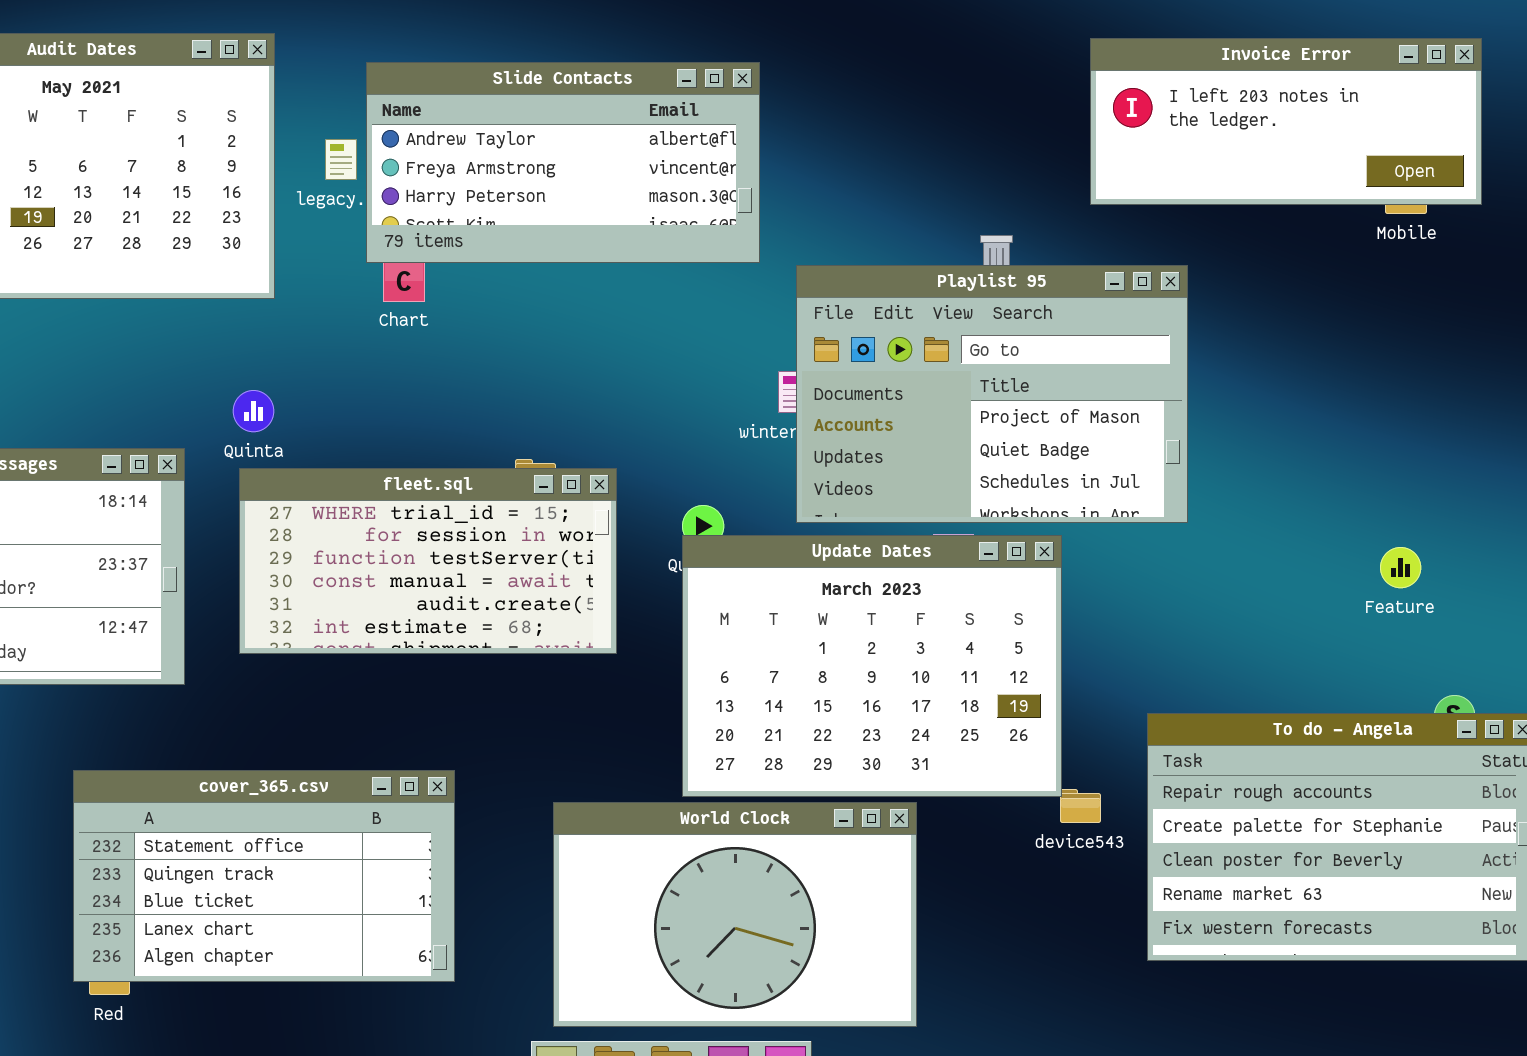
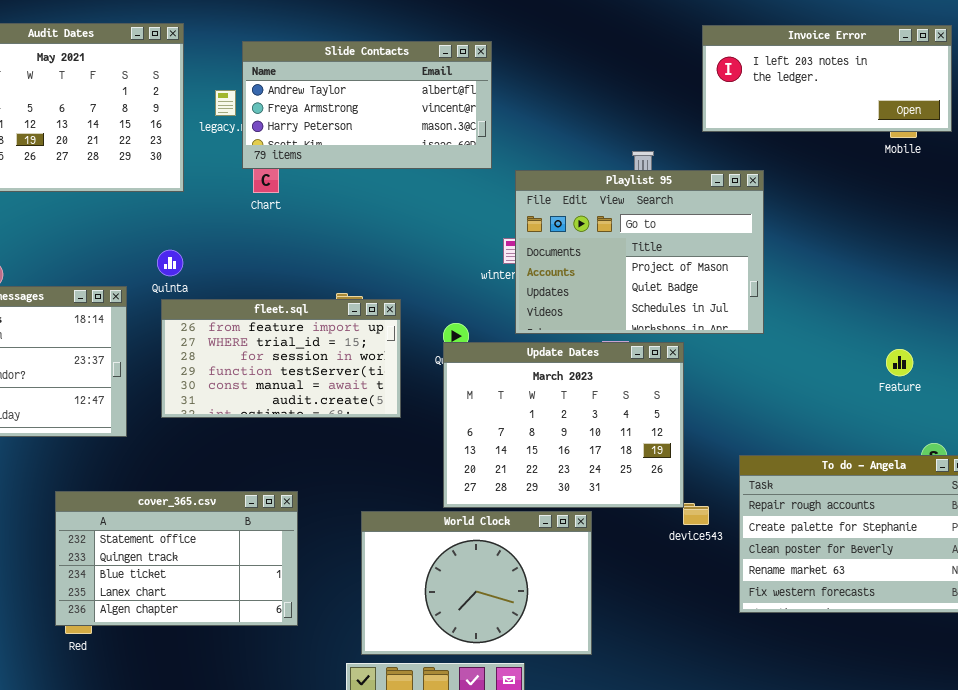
fleet.sql: [239,468,617,654] -> [161,299,401,418], scrolled up 1 row

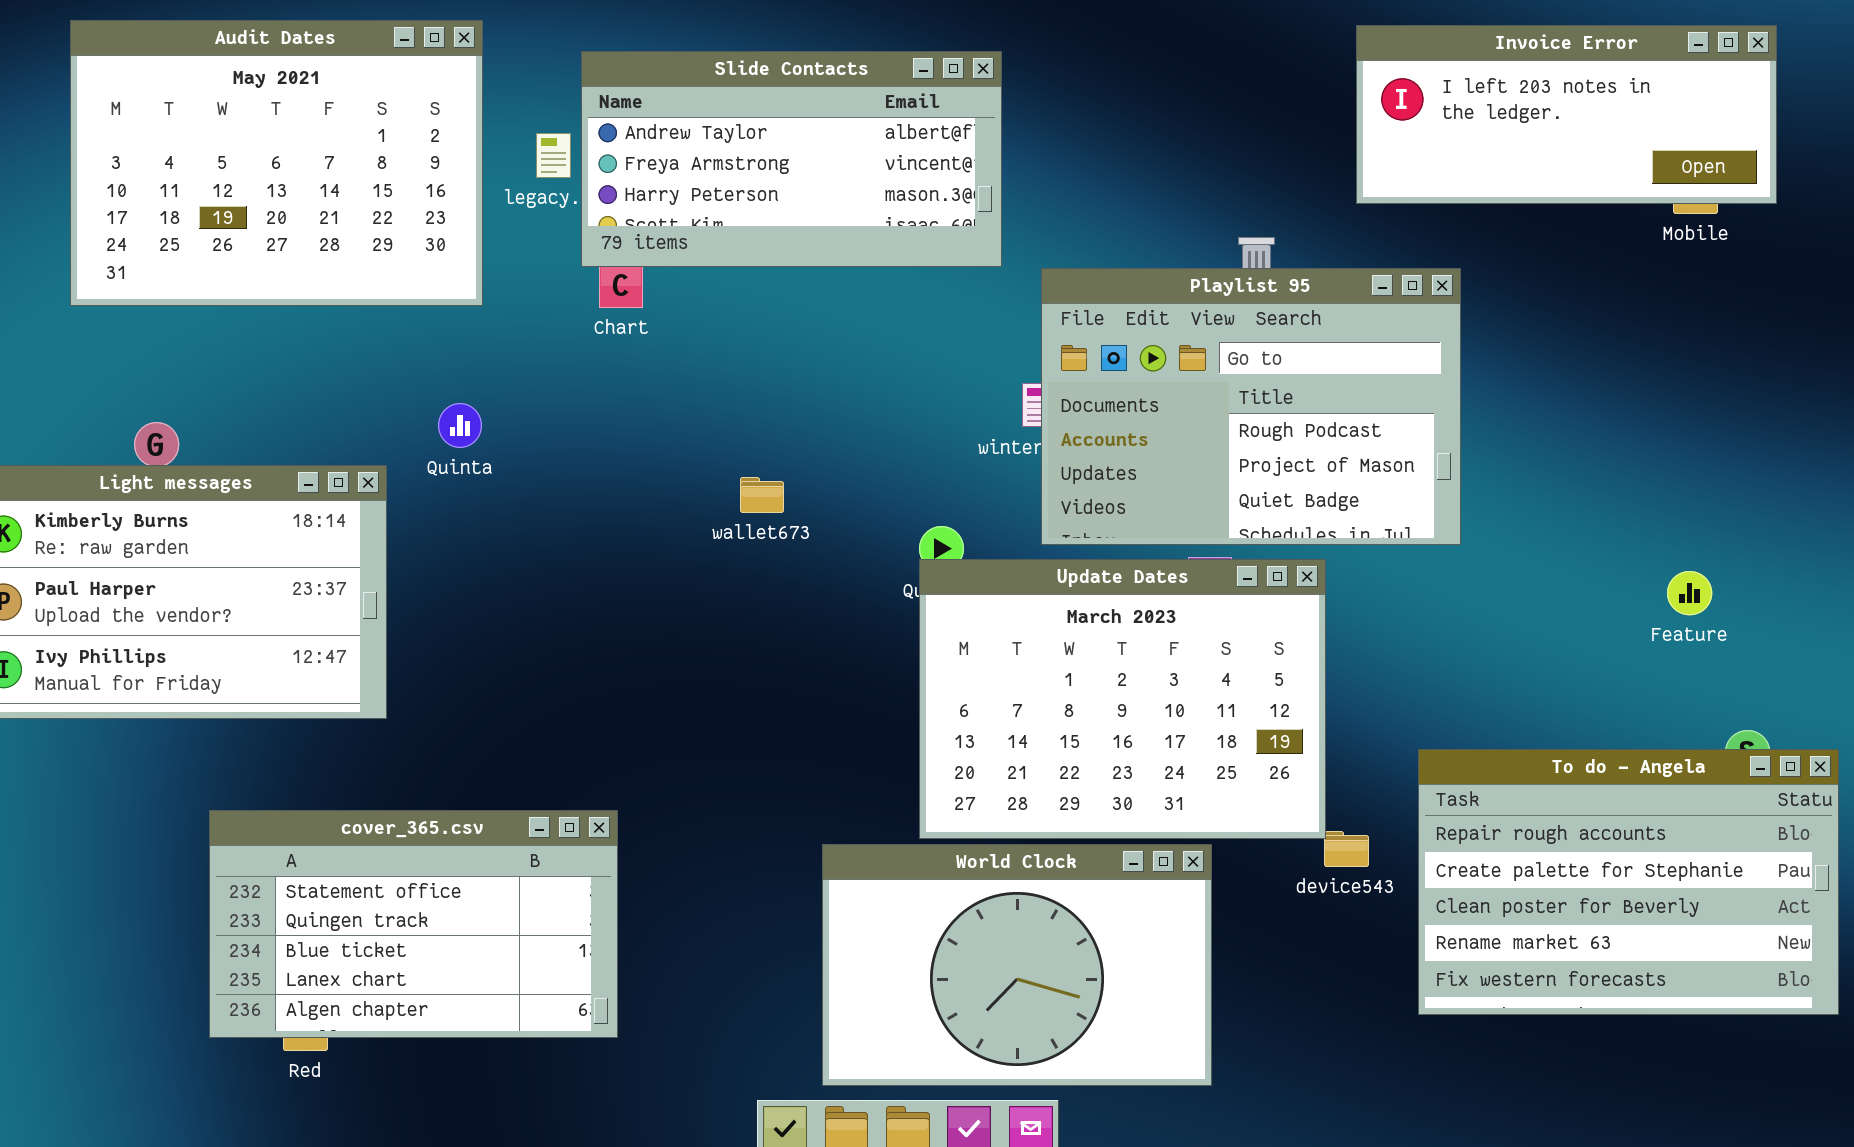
Playlist 95: [515,170,764,334] -> [1041,268,1461,545], scrolled up 1 row
fleet.sql: [161,299,401,418] -> none, closed
cover_365.csv: [55,491,298,626] -> [209,810,618,1038], moved
World Clock: [361,511,592,655] -> [822,844,1212,1086], moved

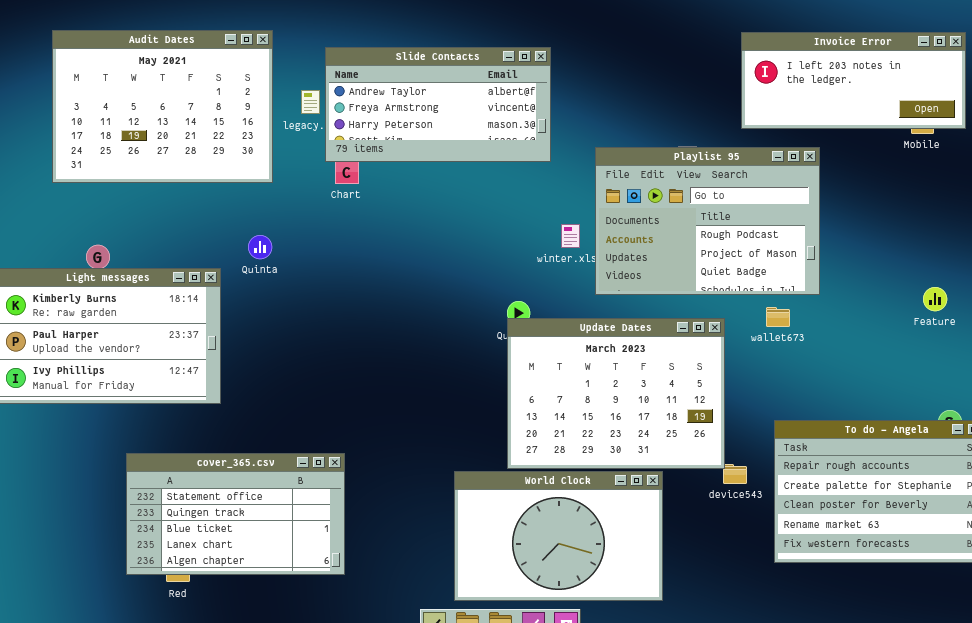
Playlist 95: [1041,268,1461,545] -> [595,147,820,295], moved
wallet673: [740,477,784,513] -> [766,307,790,327], moved
Feature: [1667,571,1712,615] -> [923,287,947,311], moved

